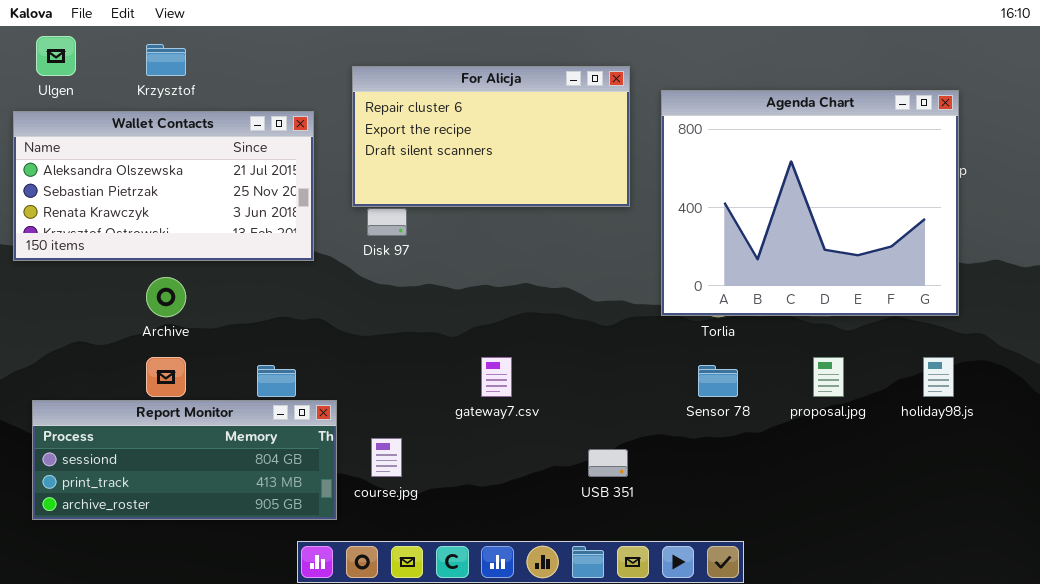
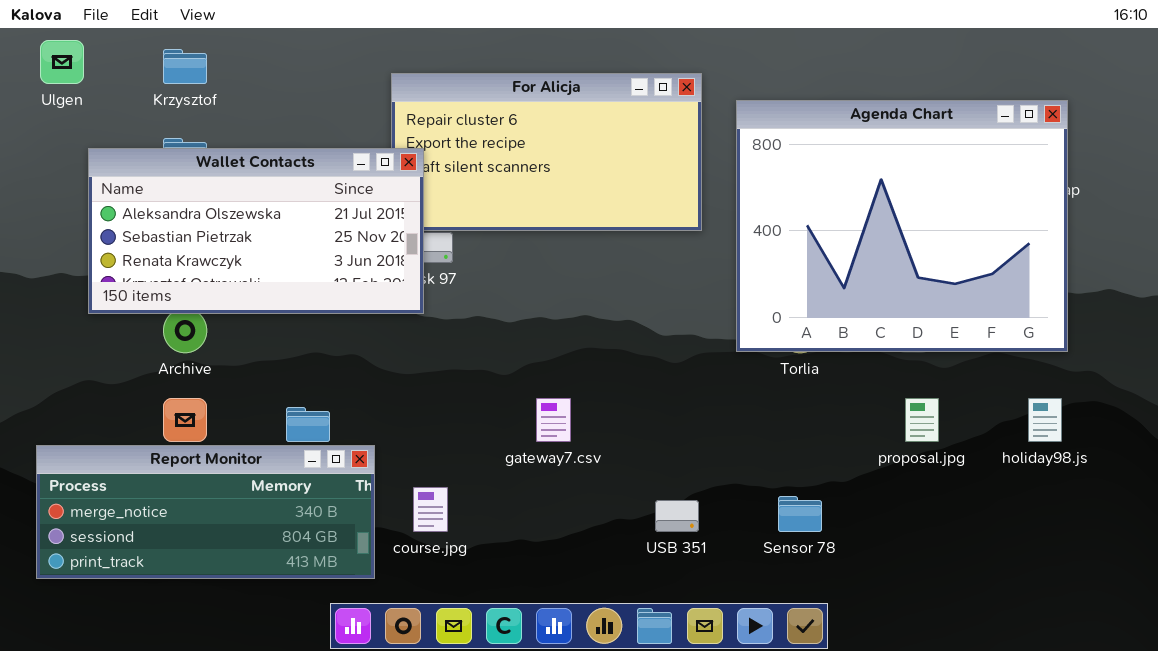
Wallet Contacts: [13,111,314,261] -> [88,148,424,314], moved
Sensor 78: [698,365,738,397] -> [778,496,822,532], moved
Report Monitor: [32,400,337,520] -> [36,445,375,579], scrolled up 1 row

